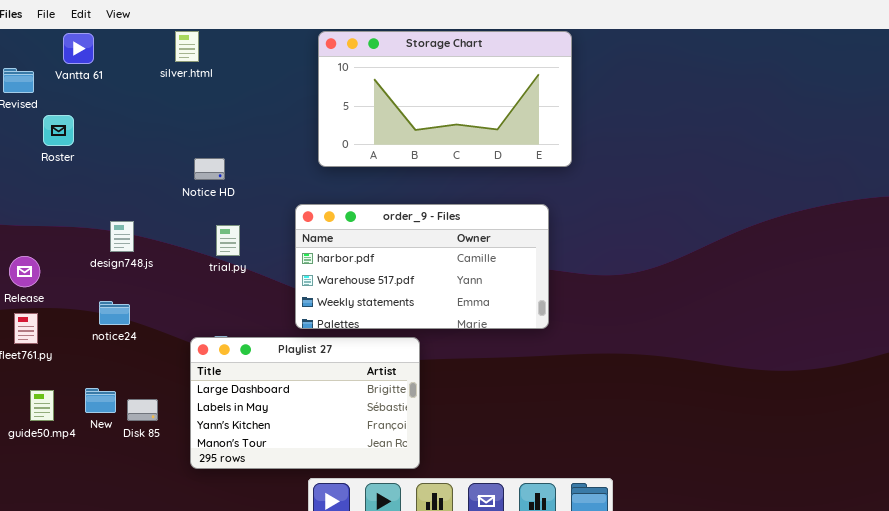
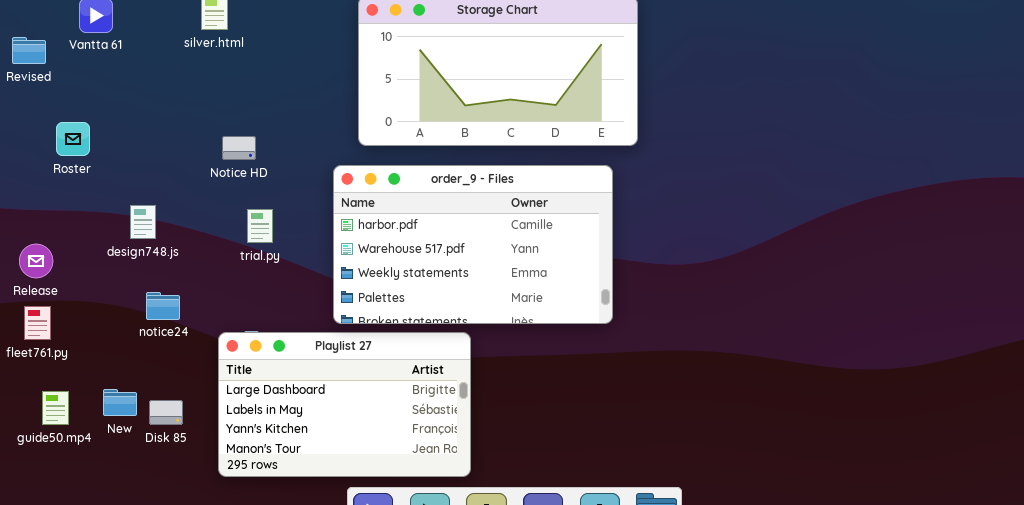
Roster: [43,115,74,146] -> [56,122,90,156], moved
order_9 - Files: [295,204,549,329] -> [333,165,613,324], resized
notice24: [99,301,130,325] -> [146,292,180,320], moved

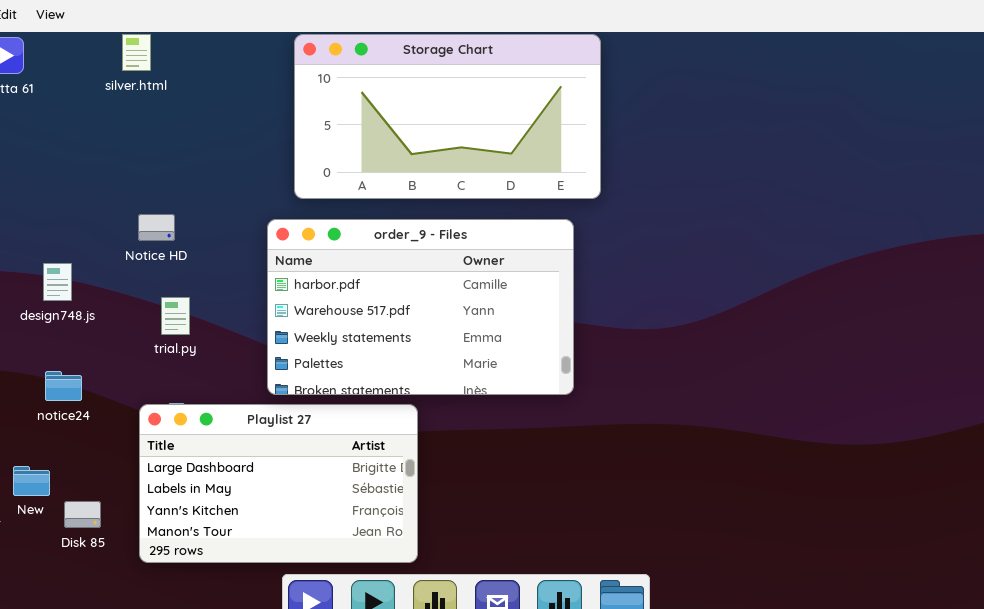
Notice HD: [222,136,256,160] -> [138,214,175,241], moved
trial.py: [247,209,273,243] -> [161,297,190,335], moved
notice24: [146,292,180,320] -> [45,371,82,401], moved
Disk 85: [149,400,183,425] -> [64,501,101,528], moved

